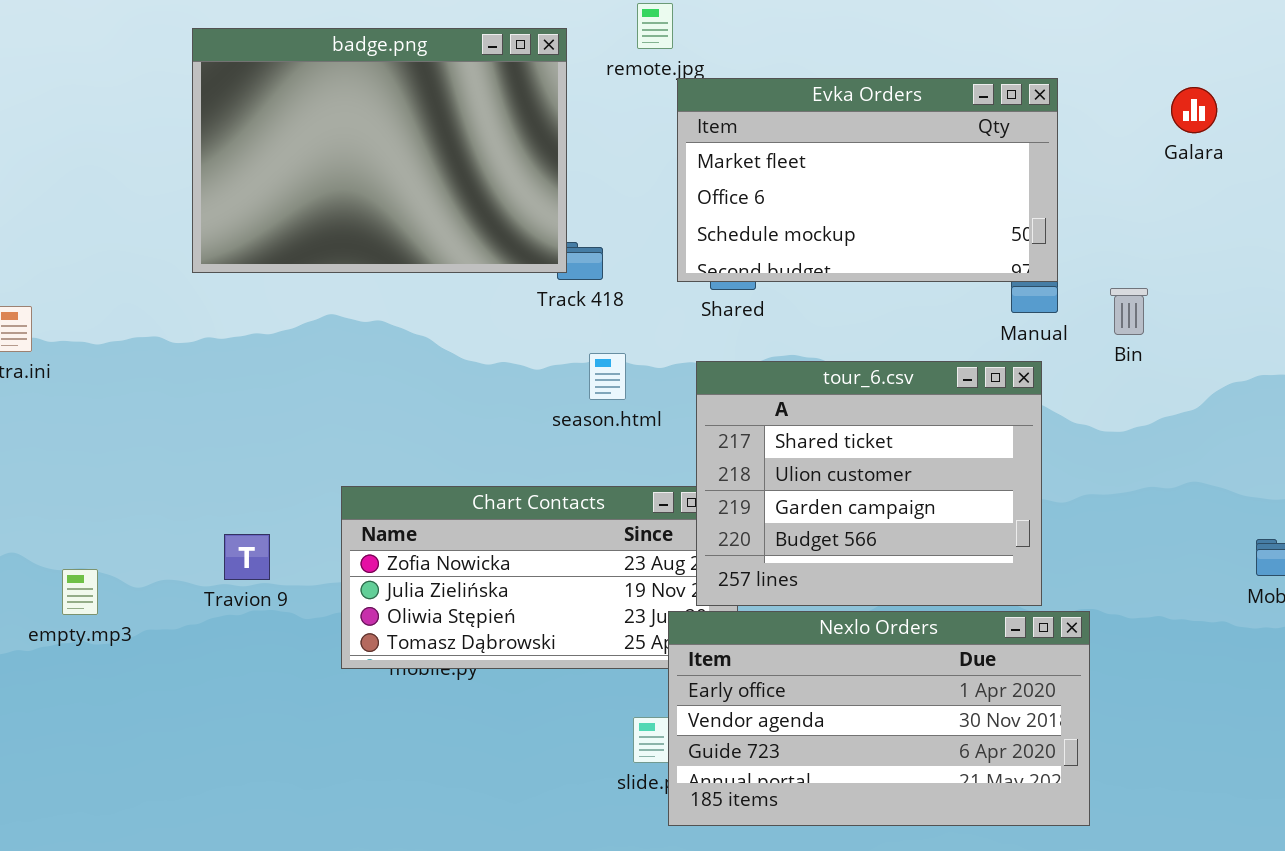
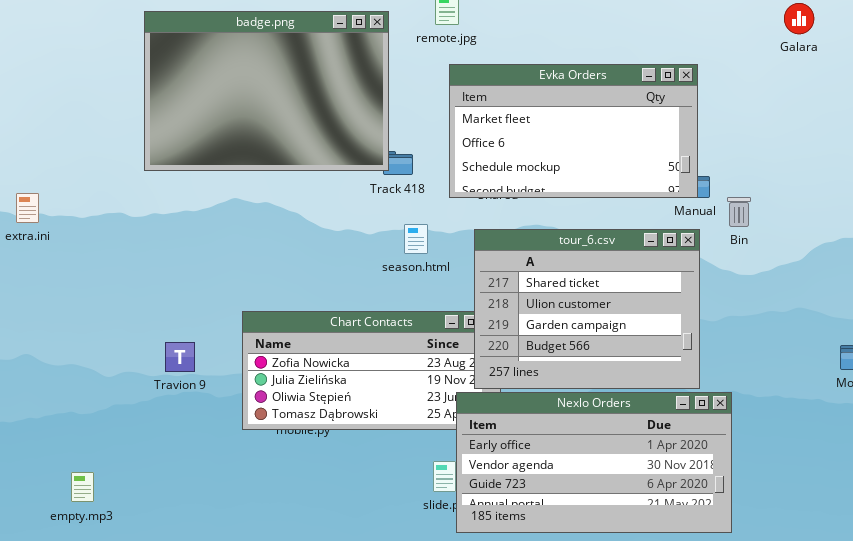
Evka Orders: [677,78,1058,282] -> [449,64,698,198], moved
Galara: [1171,87,1217,133] -> [784,3,814,34], moved
Bin: [1110,288,1148,335] -> [727,197,751,227], moved
empty.mp3: [62,569,98,615] -> [71,472,94,502], moved

